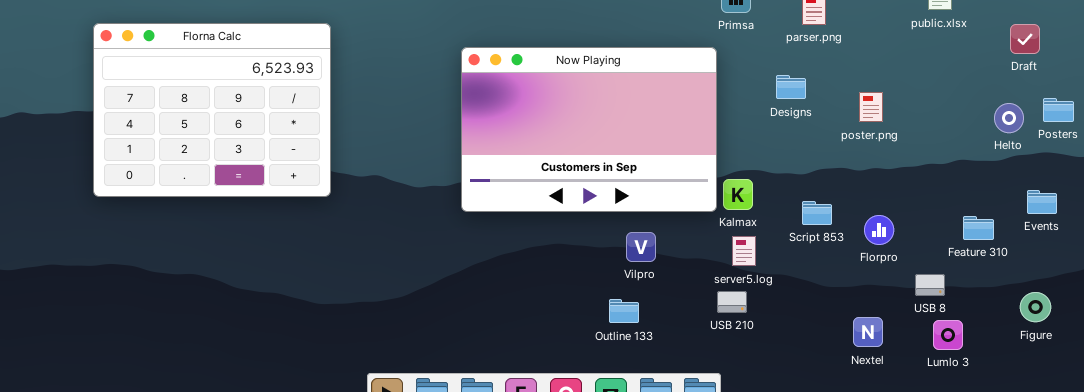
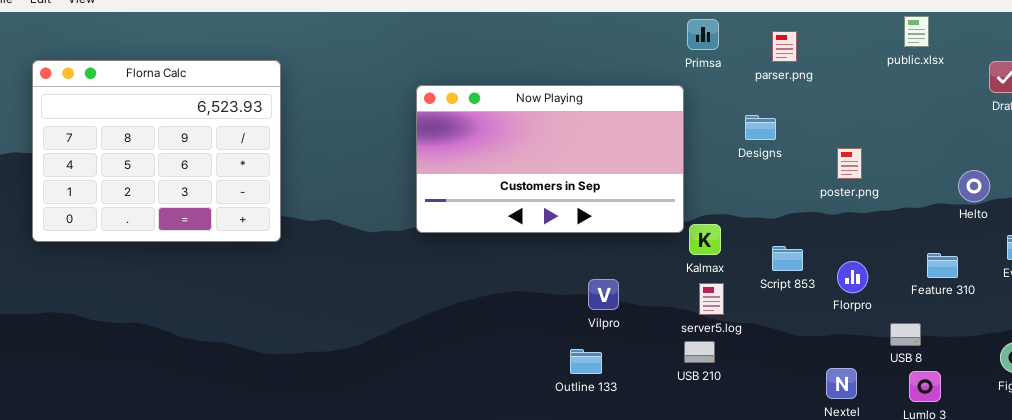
Now Playing: [461,47,717,212] -> [416,85,684,233], resized
poster.png: [859,92,883,122] -> [837,148,862,179], moved
Helto: [994,103,1024,133] -> [958,170,990,202], moved
Feature 310: [963,216,994,240] -> [927,253,958,278], moved

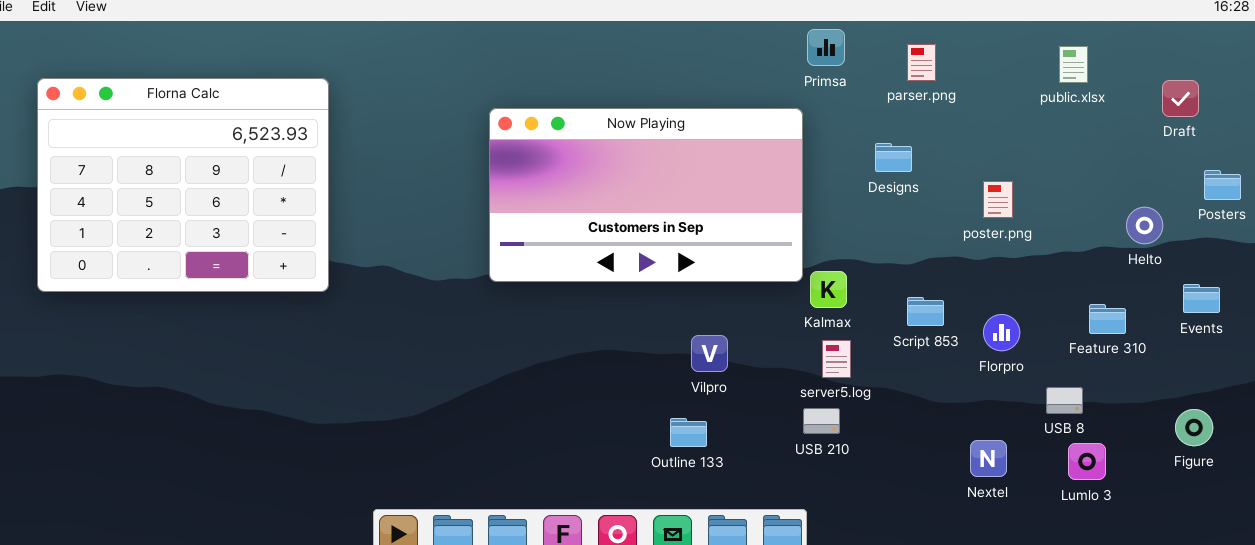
public.xlsx: [904,16,929,47] -> [1059,46,1088,83], moved

